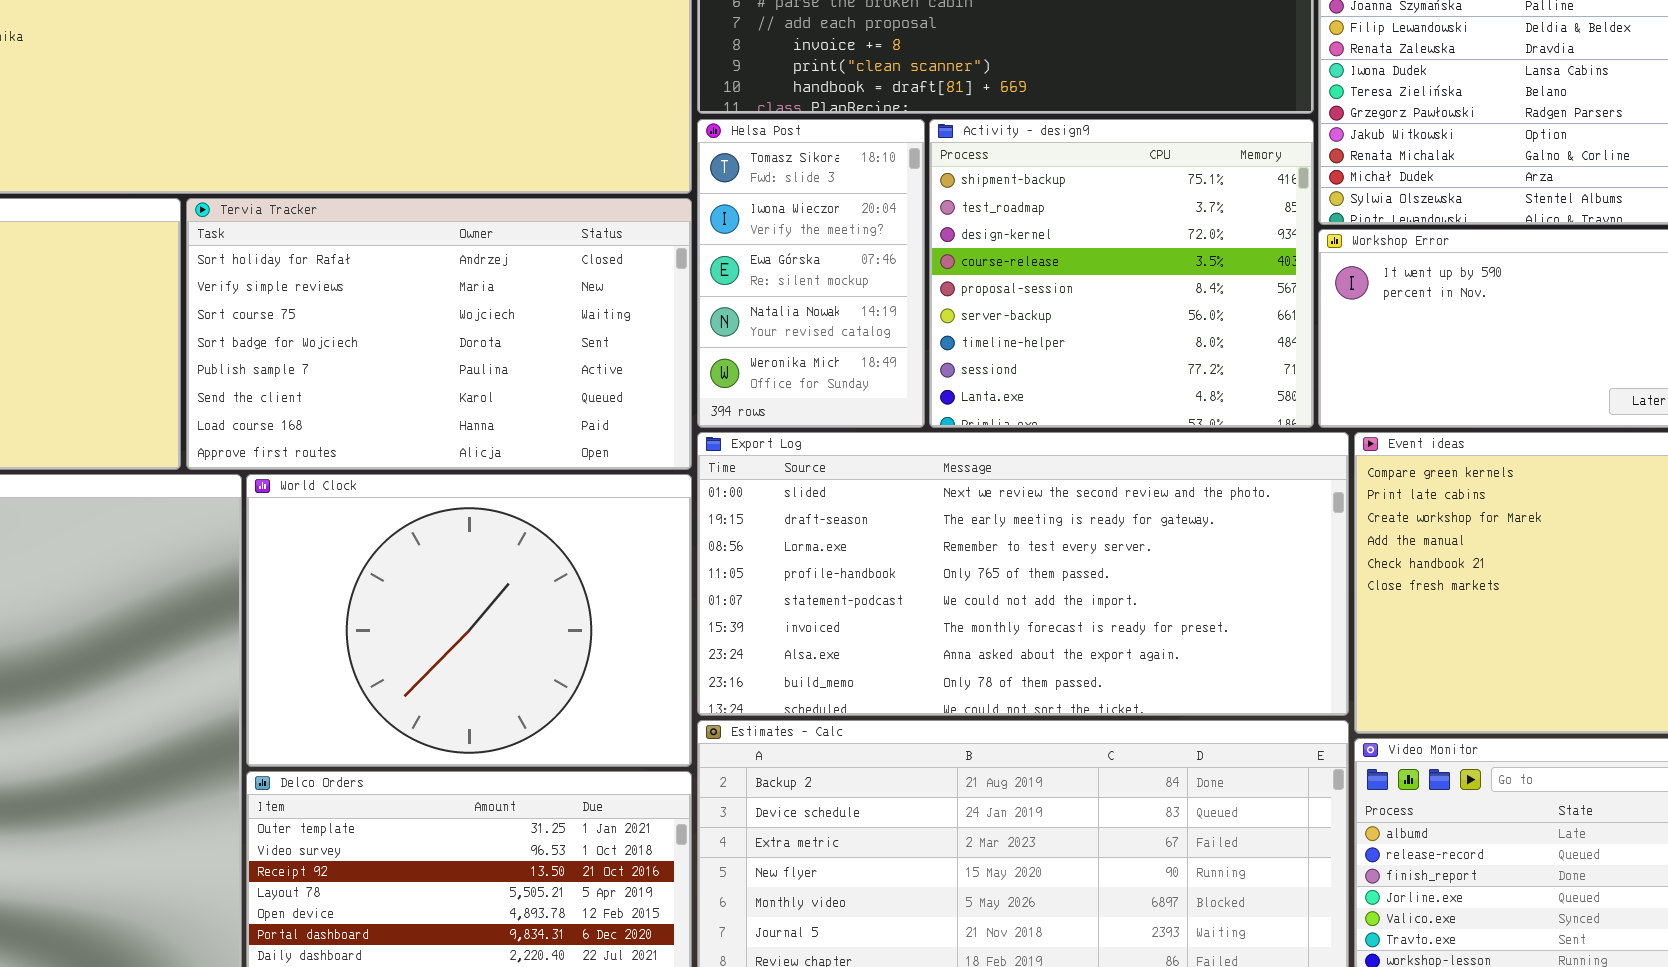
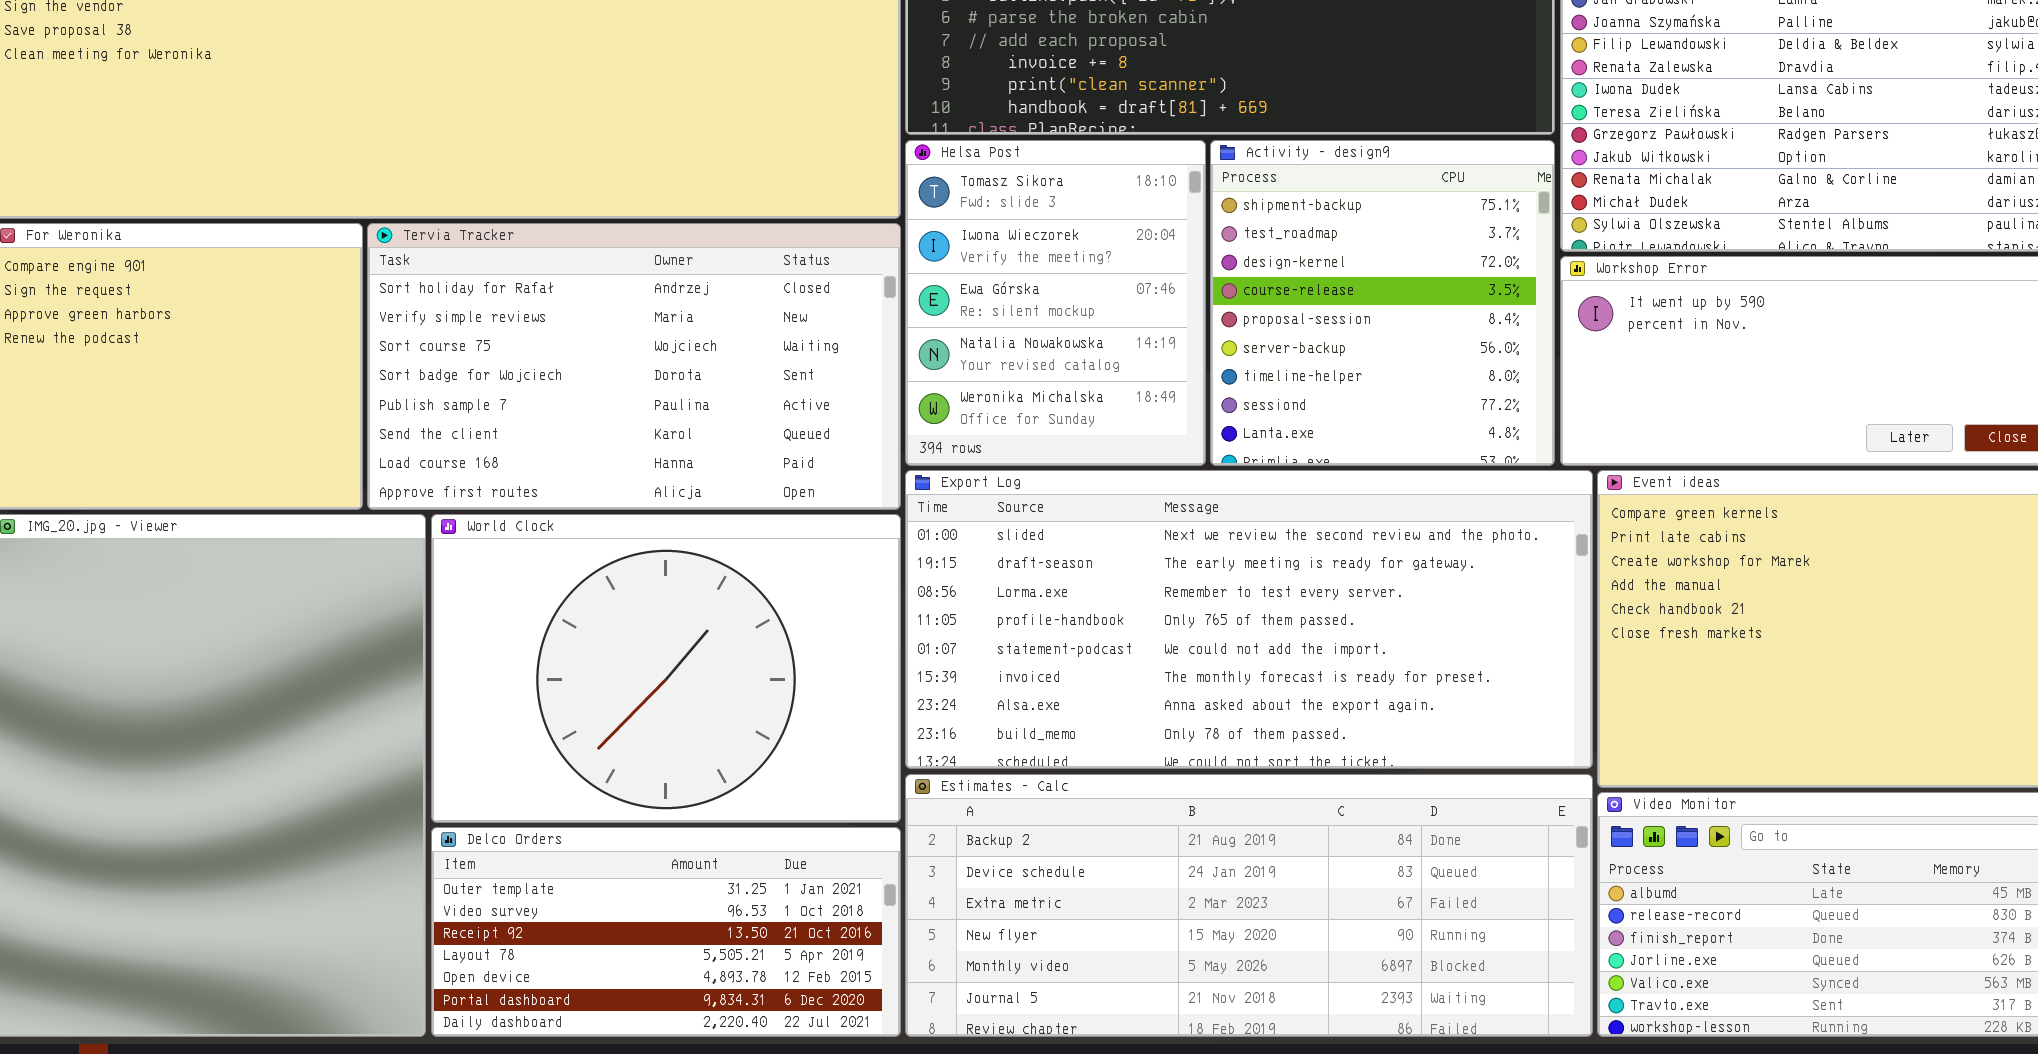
Helsa Post: [697,119,925,428] -> [905,140,1206,466], resized
Activity - design9: [929,119,1314,428] -> [1210,140,1555,466], resized

